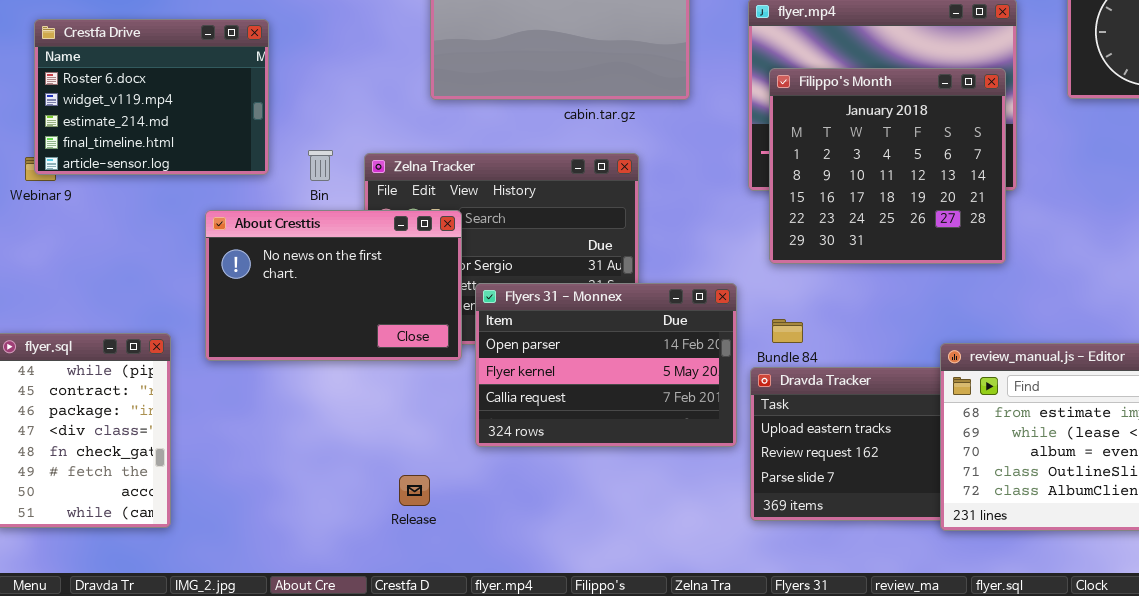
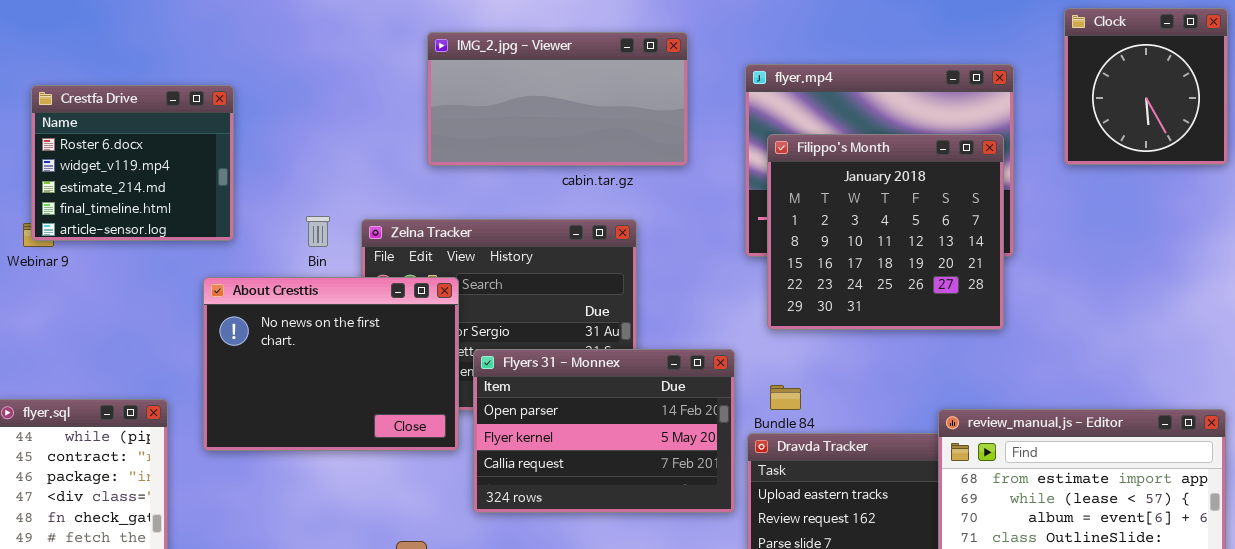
Crestfa Drive: [34,19,269,175] -> [31,85,234,241], resized
About Cresttis: [205,210,462,361] -> [203,277,459,451], resized

